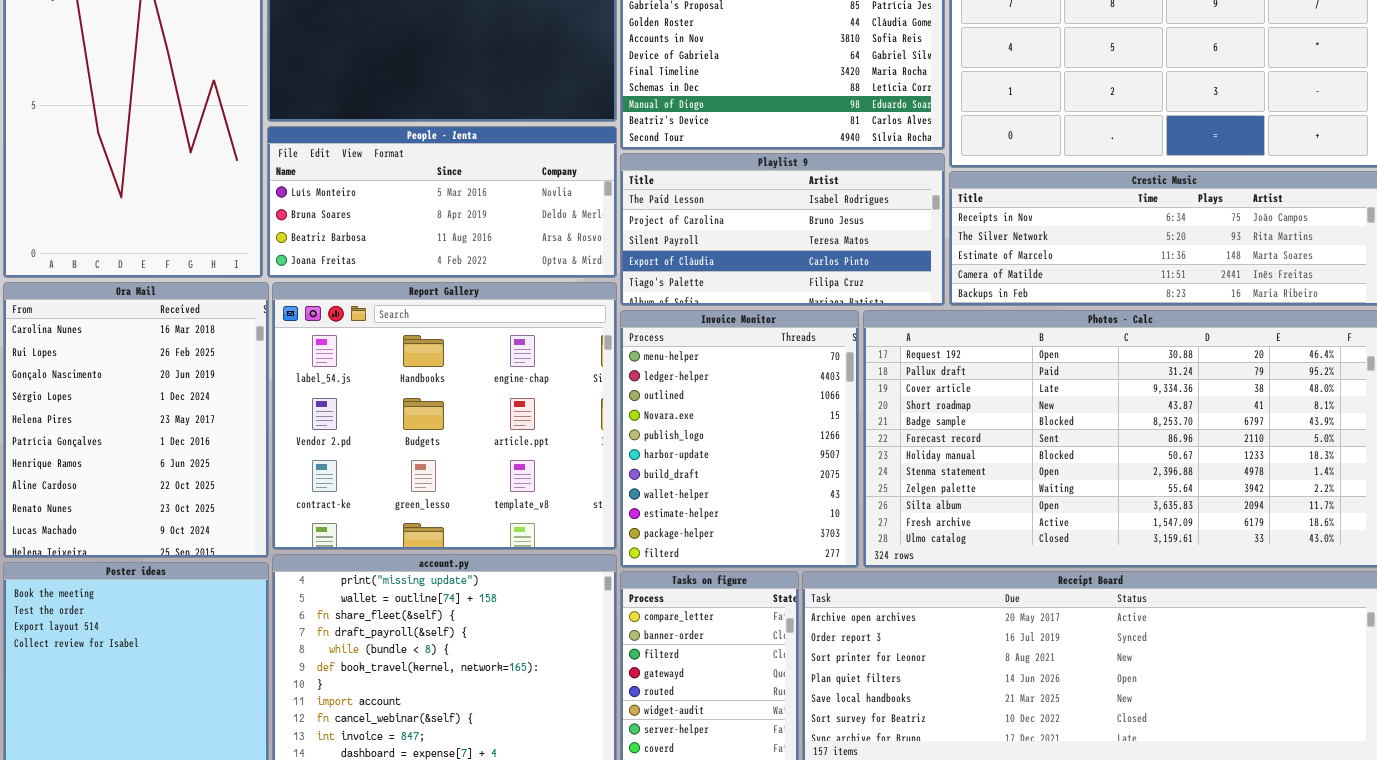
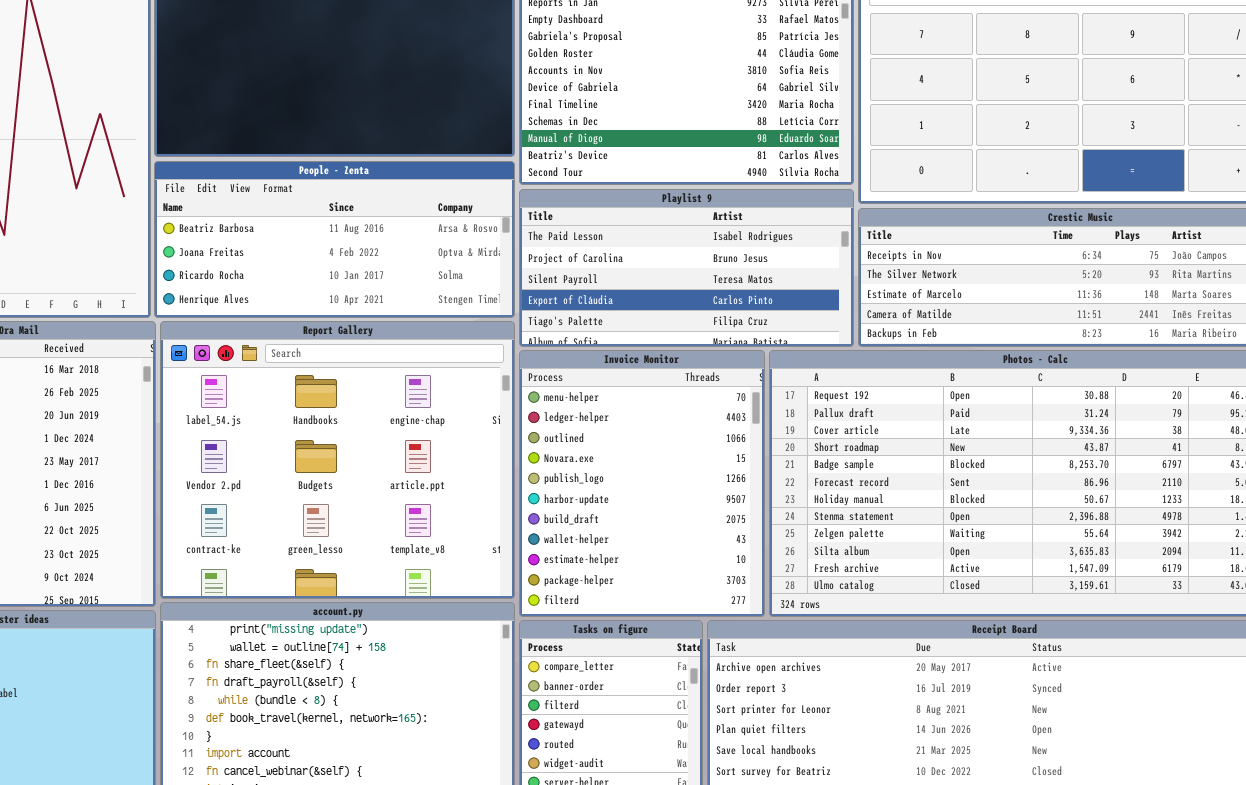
People - Zenta: [267,126,617,278] -> [154,161,515,318], scrolled down 2 rows

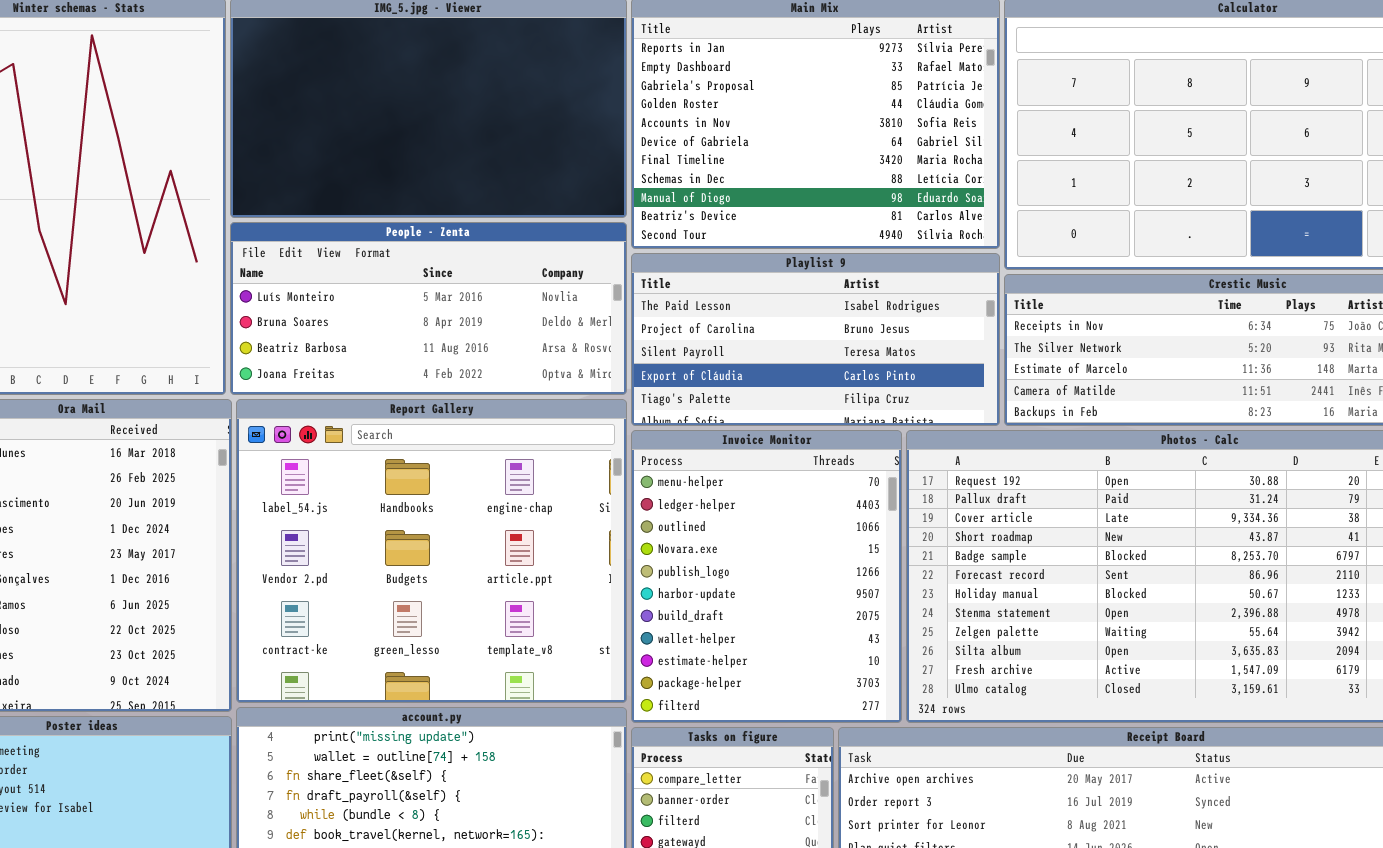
People - Zenta: [154,161,515,318] -> [230,222,627,395], scrolled up 2 rows

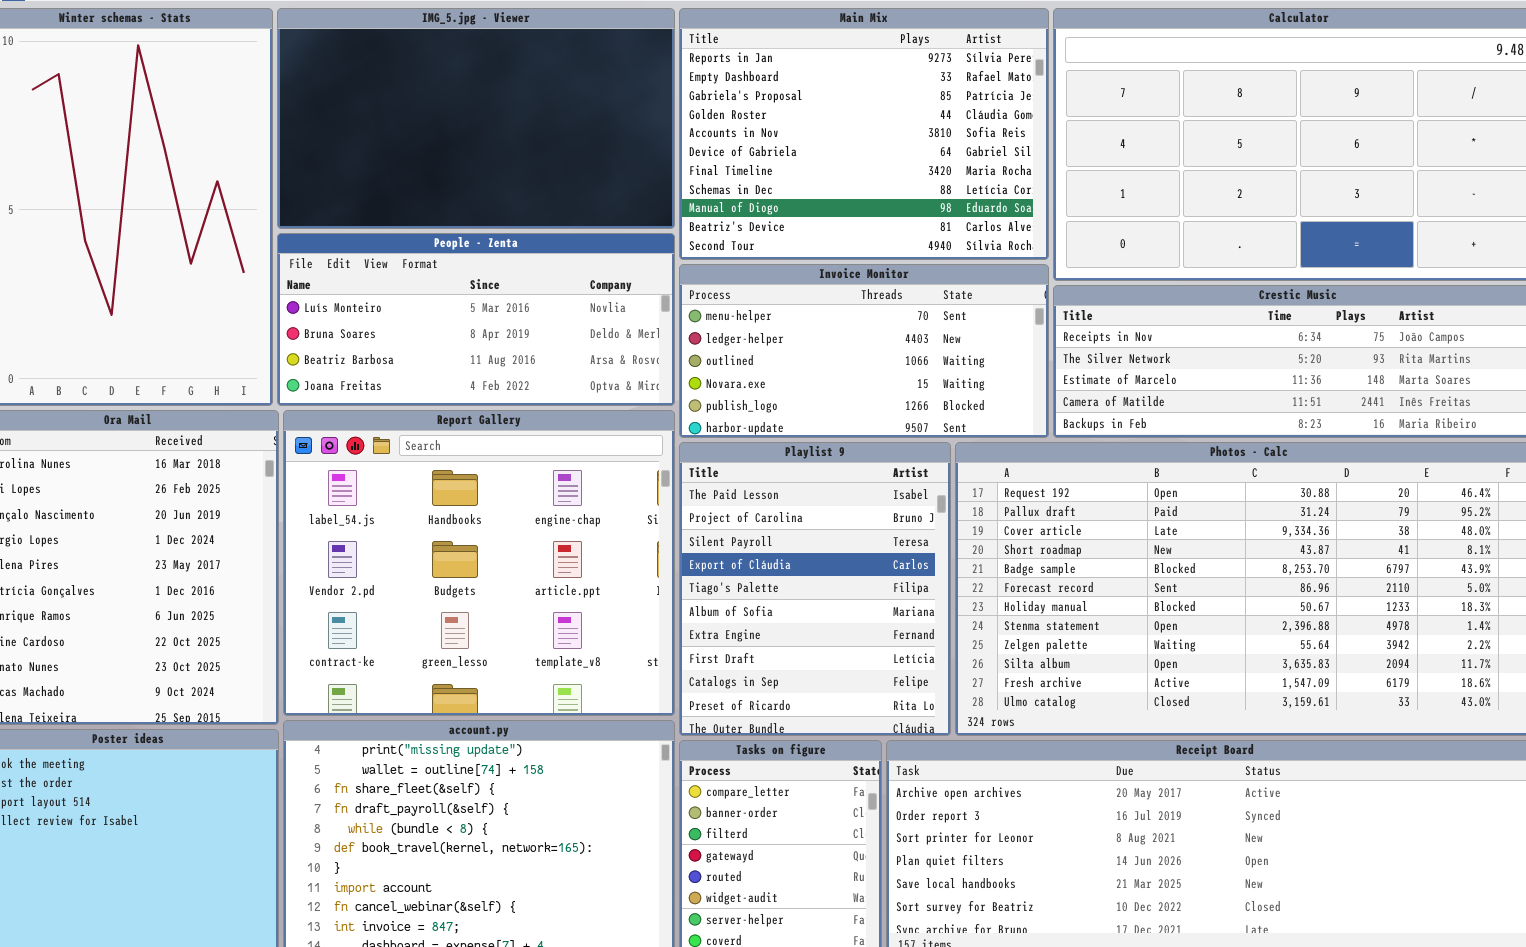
Playlist 9: [631,253,1000,426] -> [679,442,951,736], moved, resized
Invoice Monitor: [631,430,902,723] -> [679,264,1049,438], moved, resized

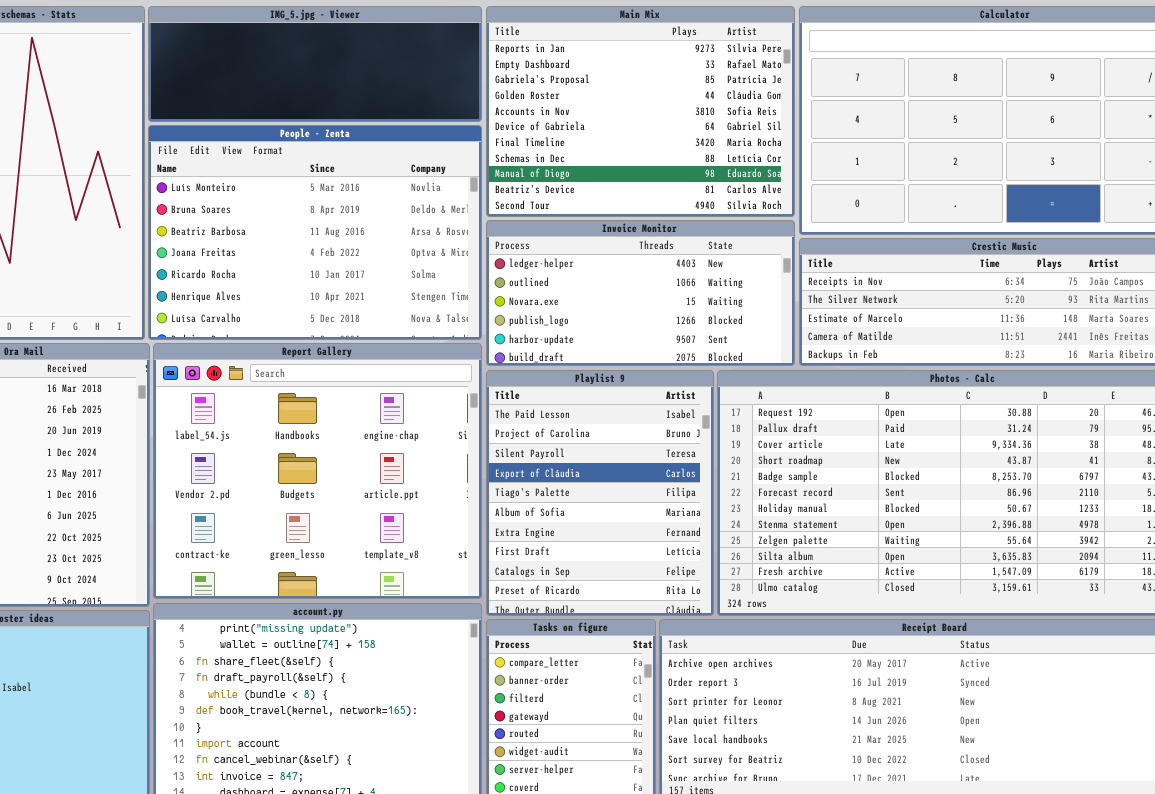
IMG_5.jpg - Viewer: [277,8,675,229] -> [148,6,482,122], resized
People - Zenta: [277,233,675,406] -> [148,125,482,340], resized
Invoice Monitor: [679,264,1049,438] -> [486,220,795,366], scrolled down 1 row

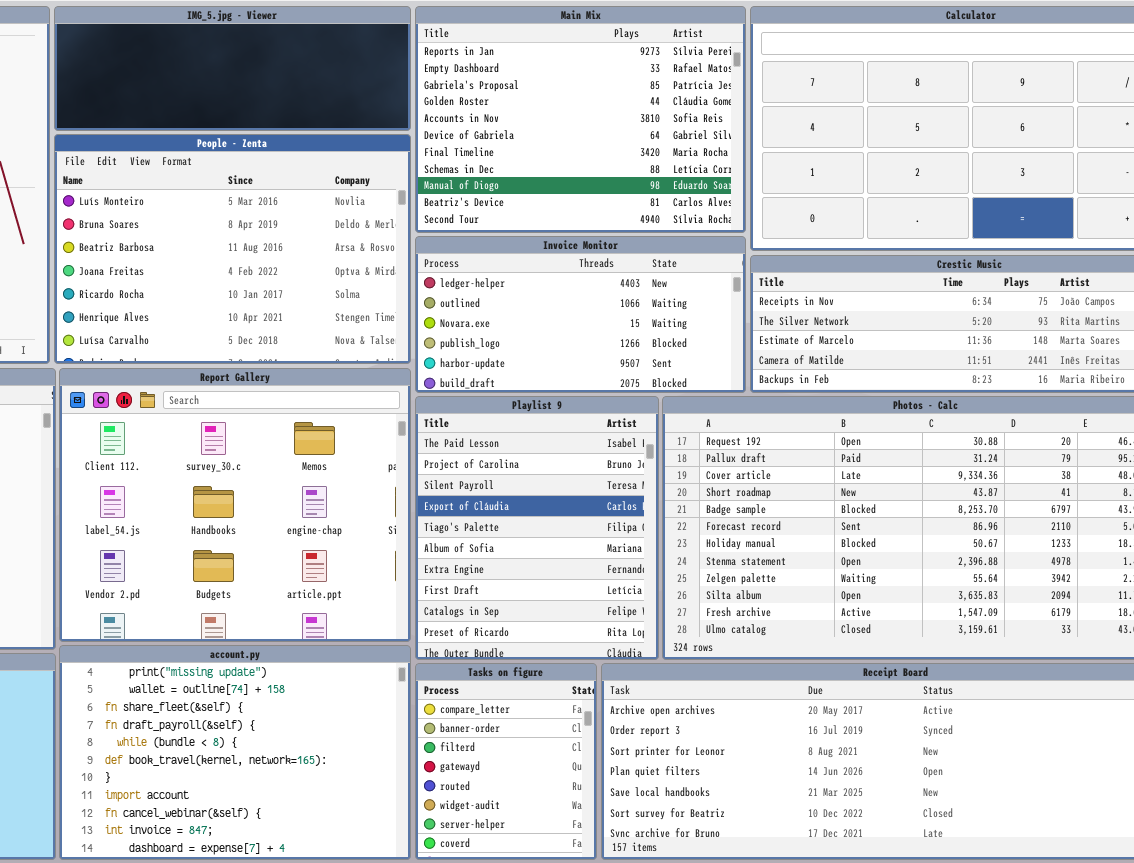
Report Gallery: [153,343,482,599] -> [59,368,411,642], scrolled up 1 row

